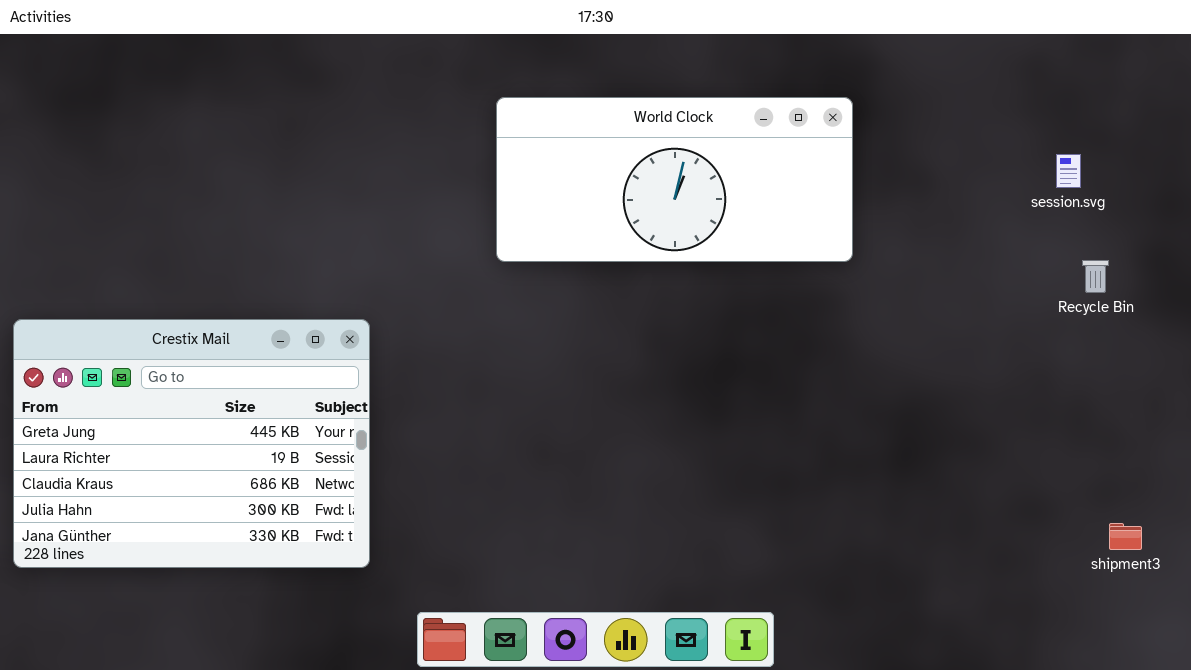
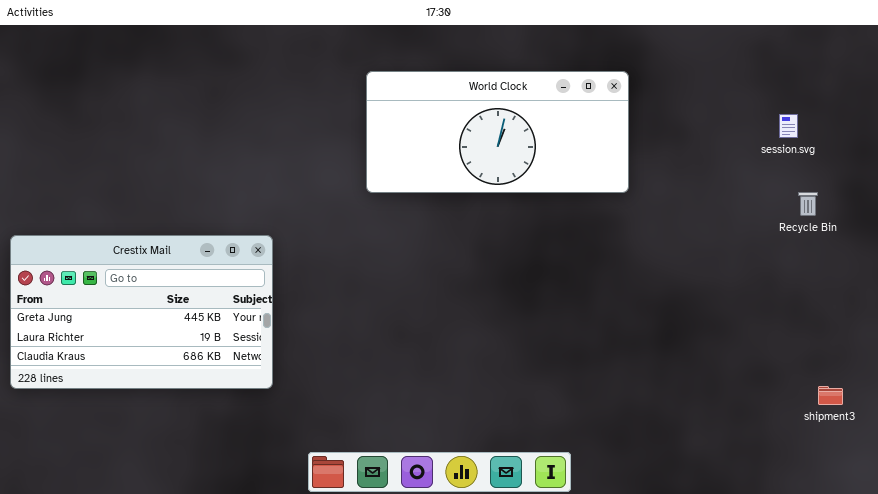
Crestix Mail: [13,319,370,568] -> [10,235,273,389], resized

